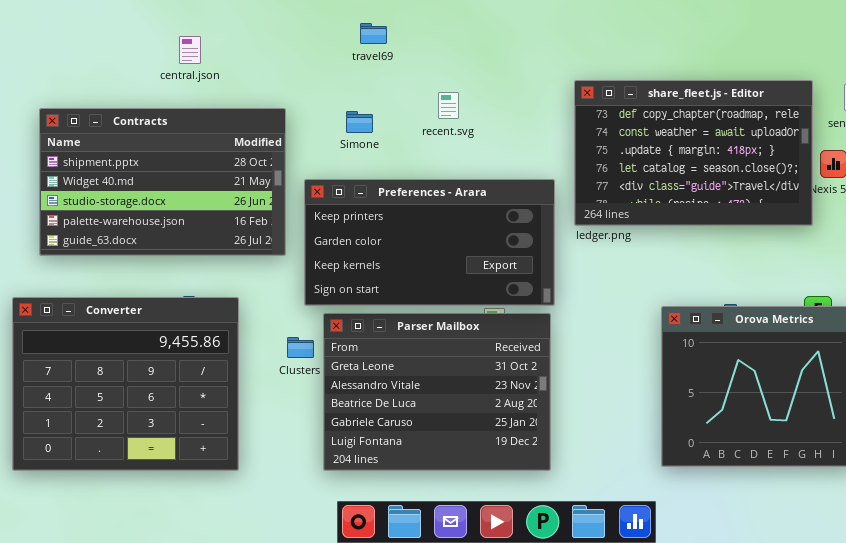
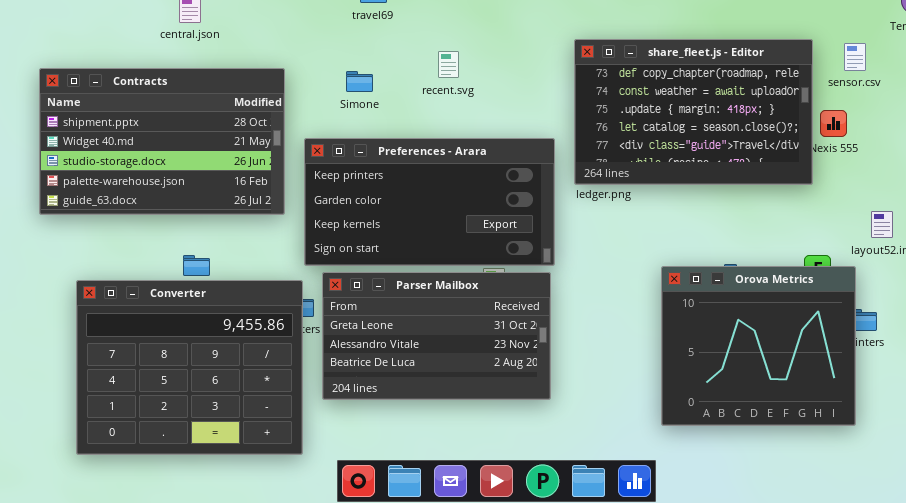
Converter: [12,297,239,471] -> [76,280,303,455], moved
Parser Mailbox: [323,313,551,471] -> [322,272,551,400], resized

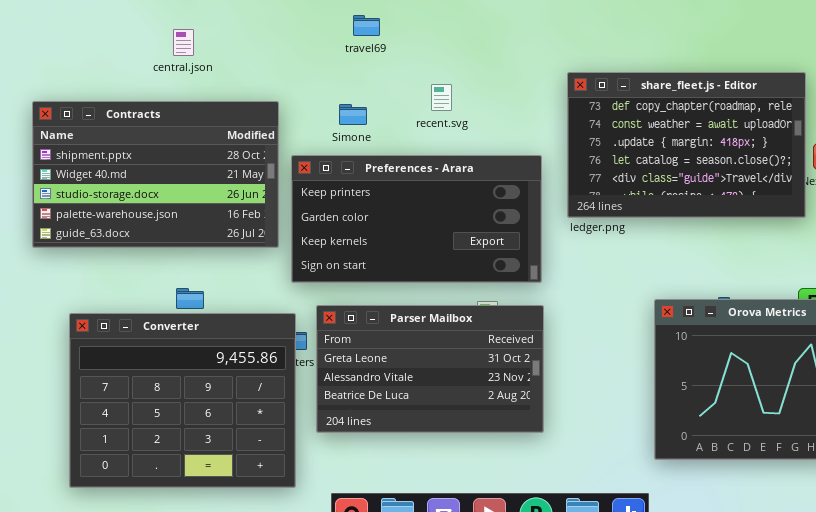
Preferences - Arara: [304,138,555,266] -> [291,155,542,283], moved

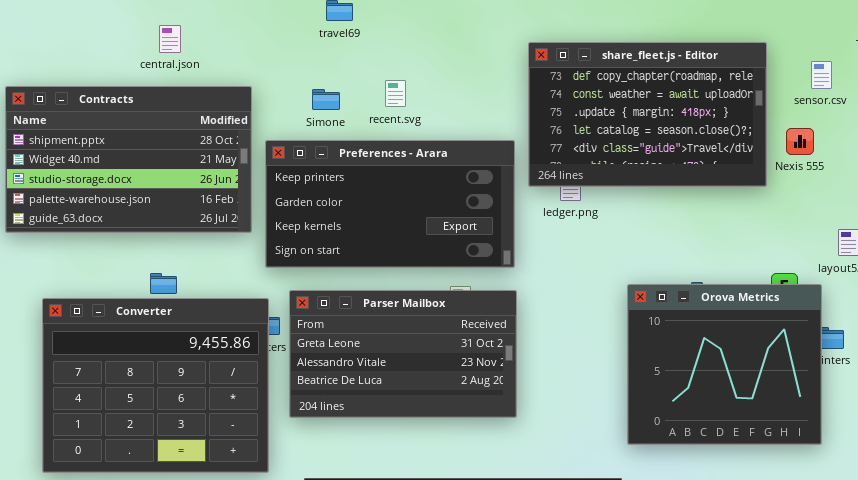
central.json: [173,29,194,56] -> [159,25,181,53], moved
share_fleet.js - Editor: [567,72,806,218] -> [528,42,767,187], moved
recent.svg: [431,84,452,111] -> [385,80,406,107], moved

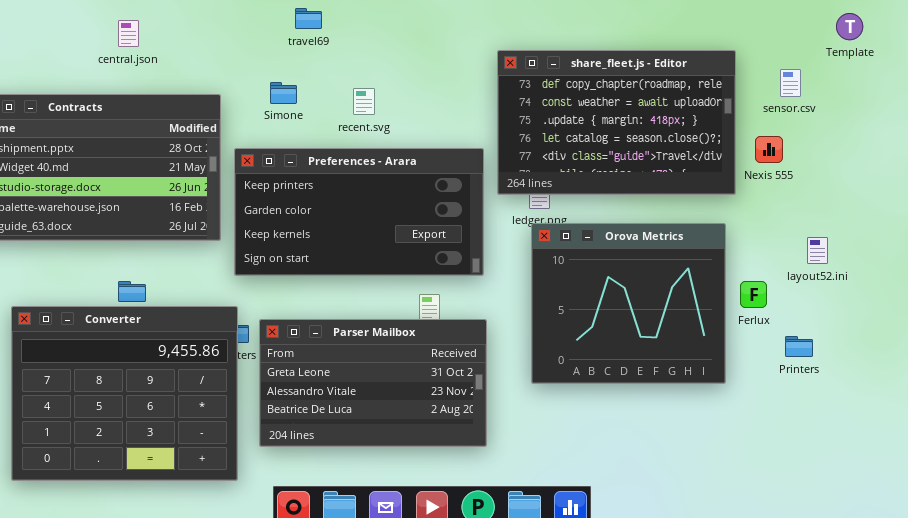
central.json: [159,25,181,53] -> [118,20,139,47], moved
Simone: [312,89,340,110] -> [270,82,297,104], moved
Orova Metrics: [627,284,822,445] -> [531,223,726,384], moved
Parser Mailbox: [289,290,517,418] -> [259,319,487,447], moved

